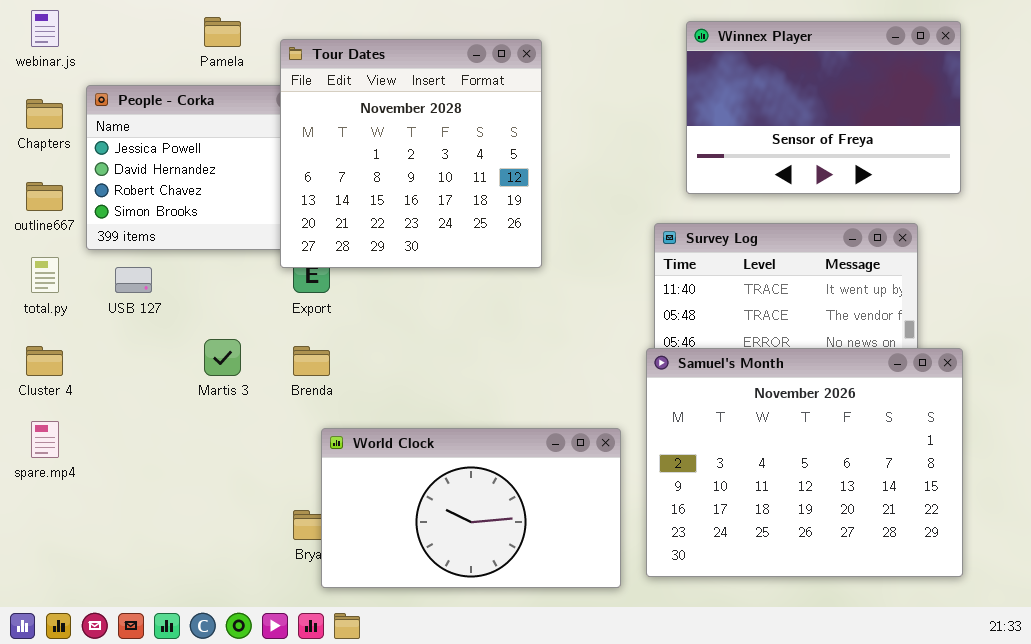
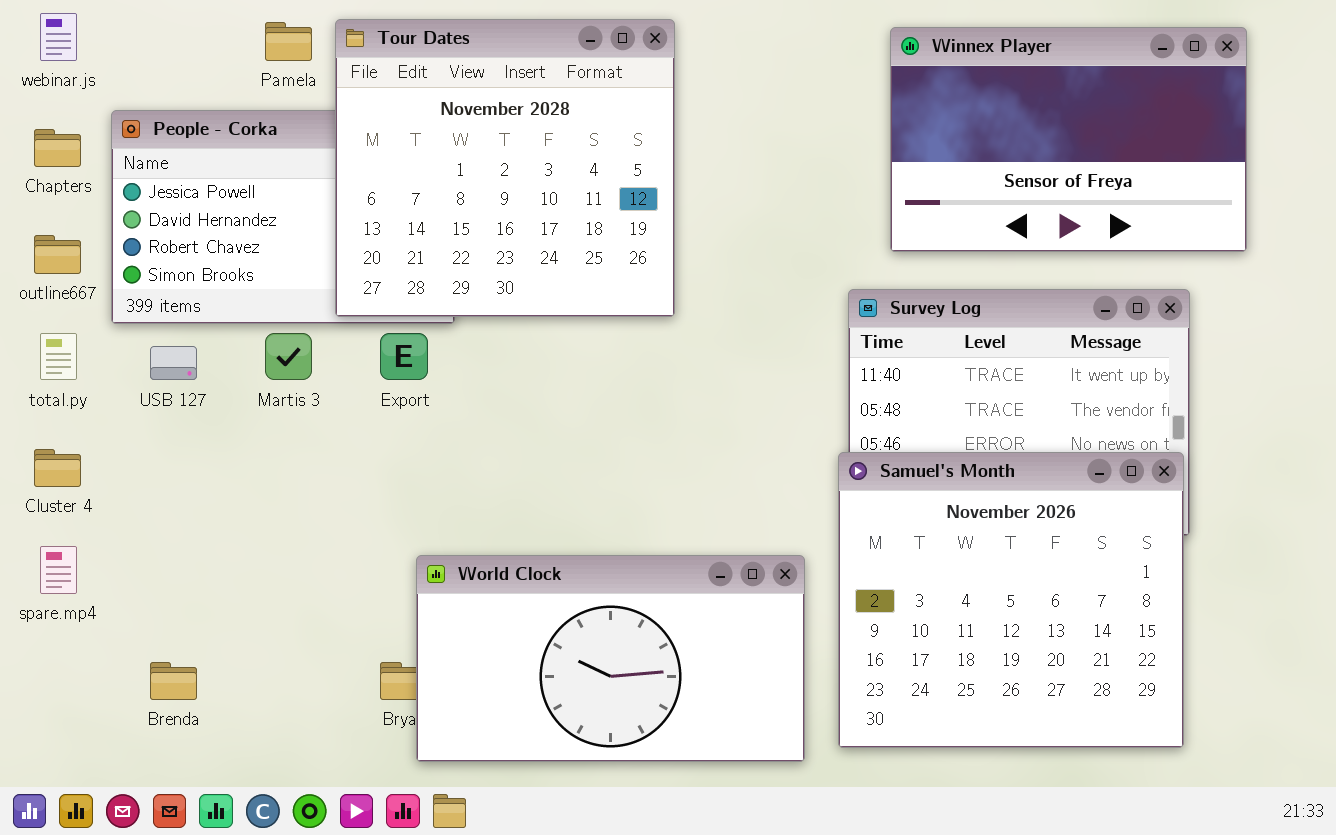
Tour Dates: [280,39,542,268] -> [335,19,675,317], moved
Martis 3: [204,339,241,376] -> [265,333,312,380], moved
Brenda: [293,346,330,376] -> [150,662,197,700], moved
Samuel's Month: [646,348,963,577] -> [838,452,1184,748], resized

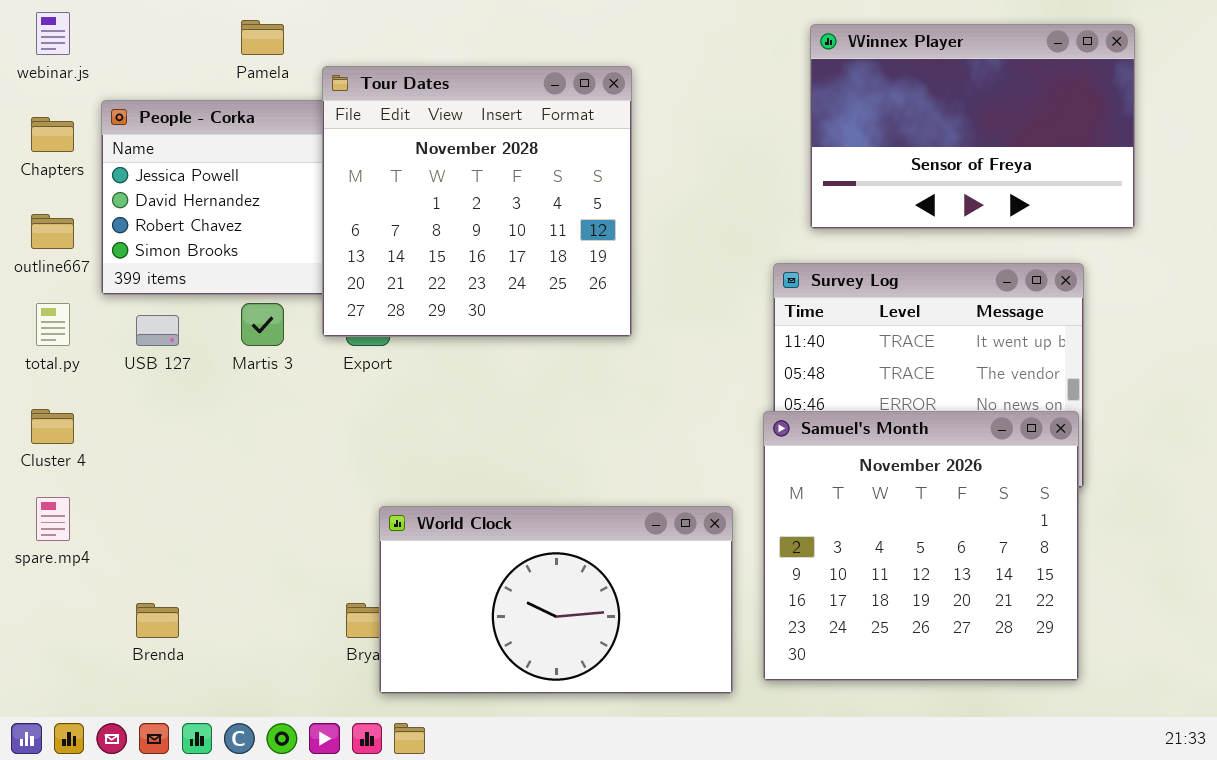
Tour Dates: [335,19,675,317] -> [322,66,632,337], moved

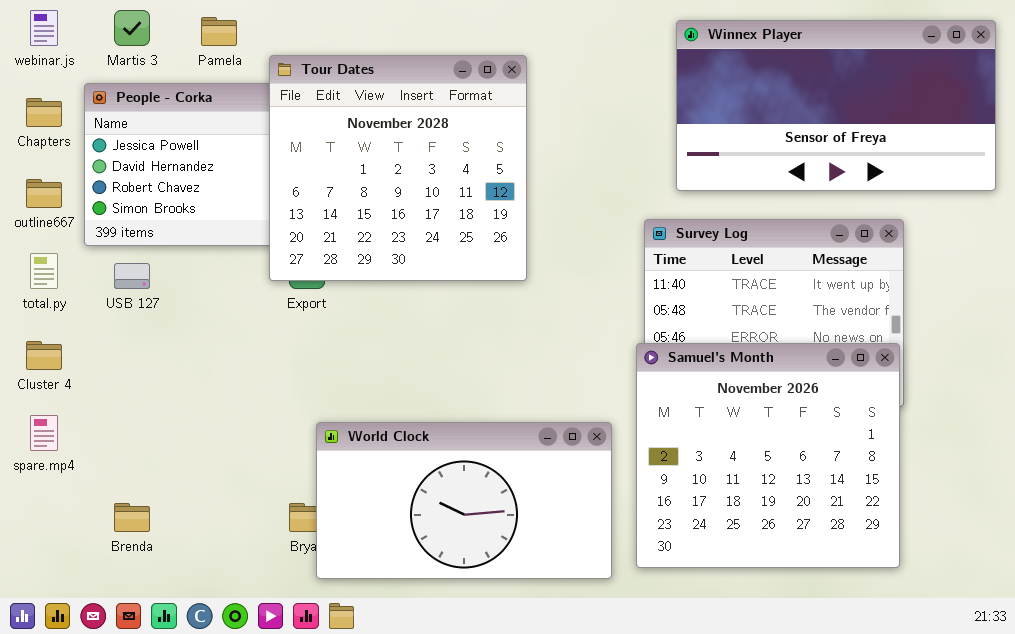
Winnex Player: [810,24,1135,229] -> [676,20,996,191], resized
Martis 3: [241,303,284,346] -> [114,10,150,46], moved

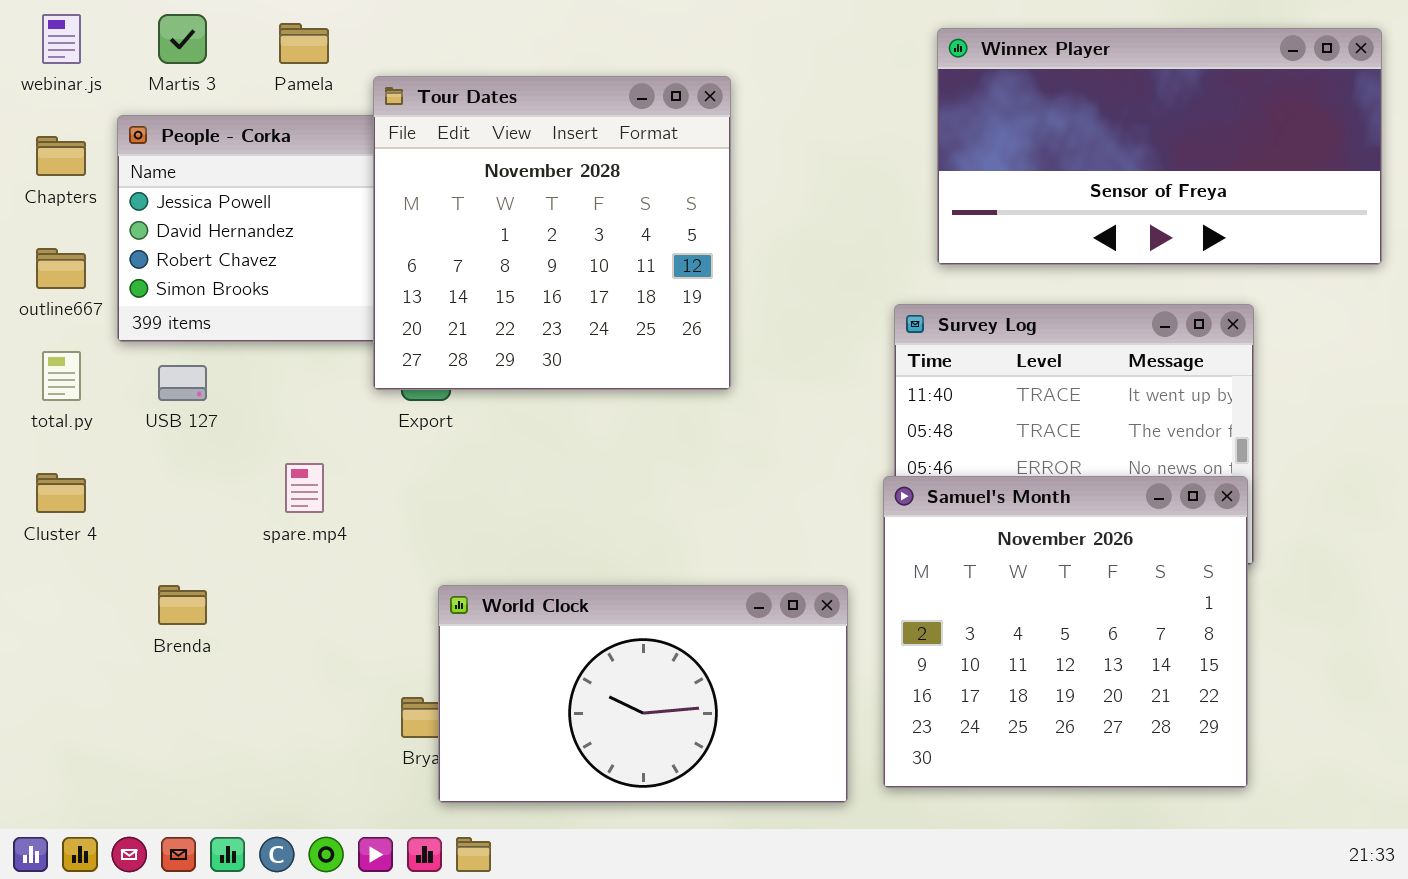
spare.mp4: [30,415,58,451] -> [285,463,324,513], moved
Brenda: [114,503,150,532] -> [158,585,207,625], moved

